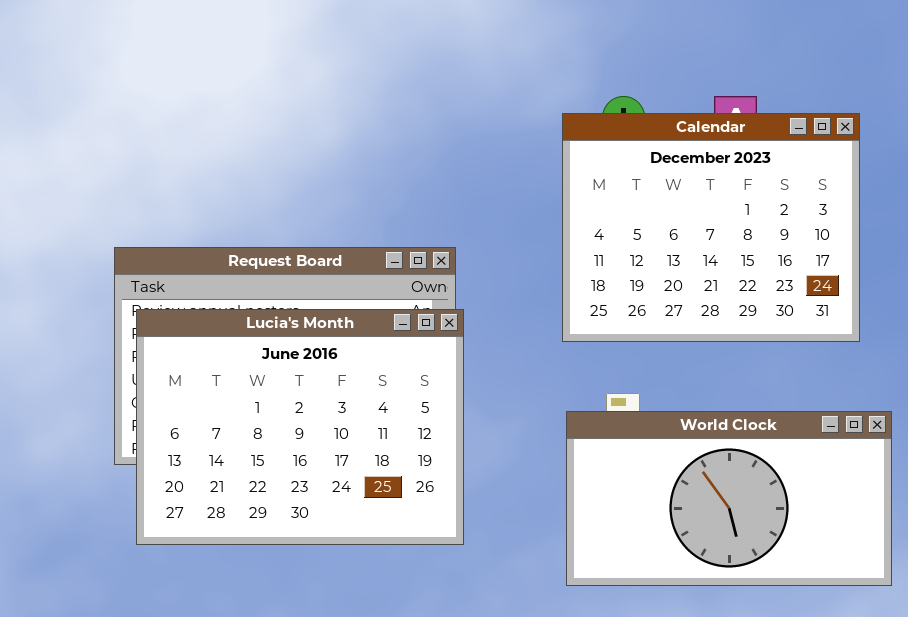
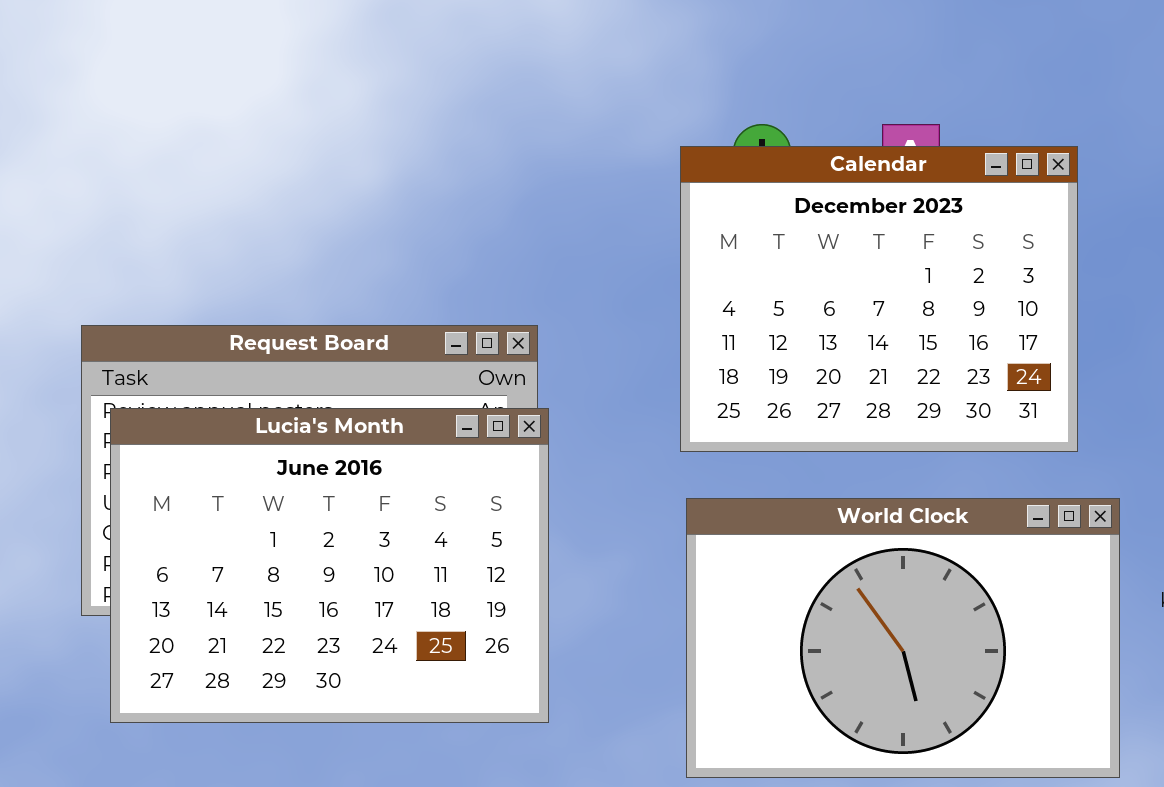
World Clock: [566,411,892,586] -> [686,498,1120,778], resized

